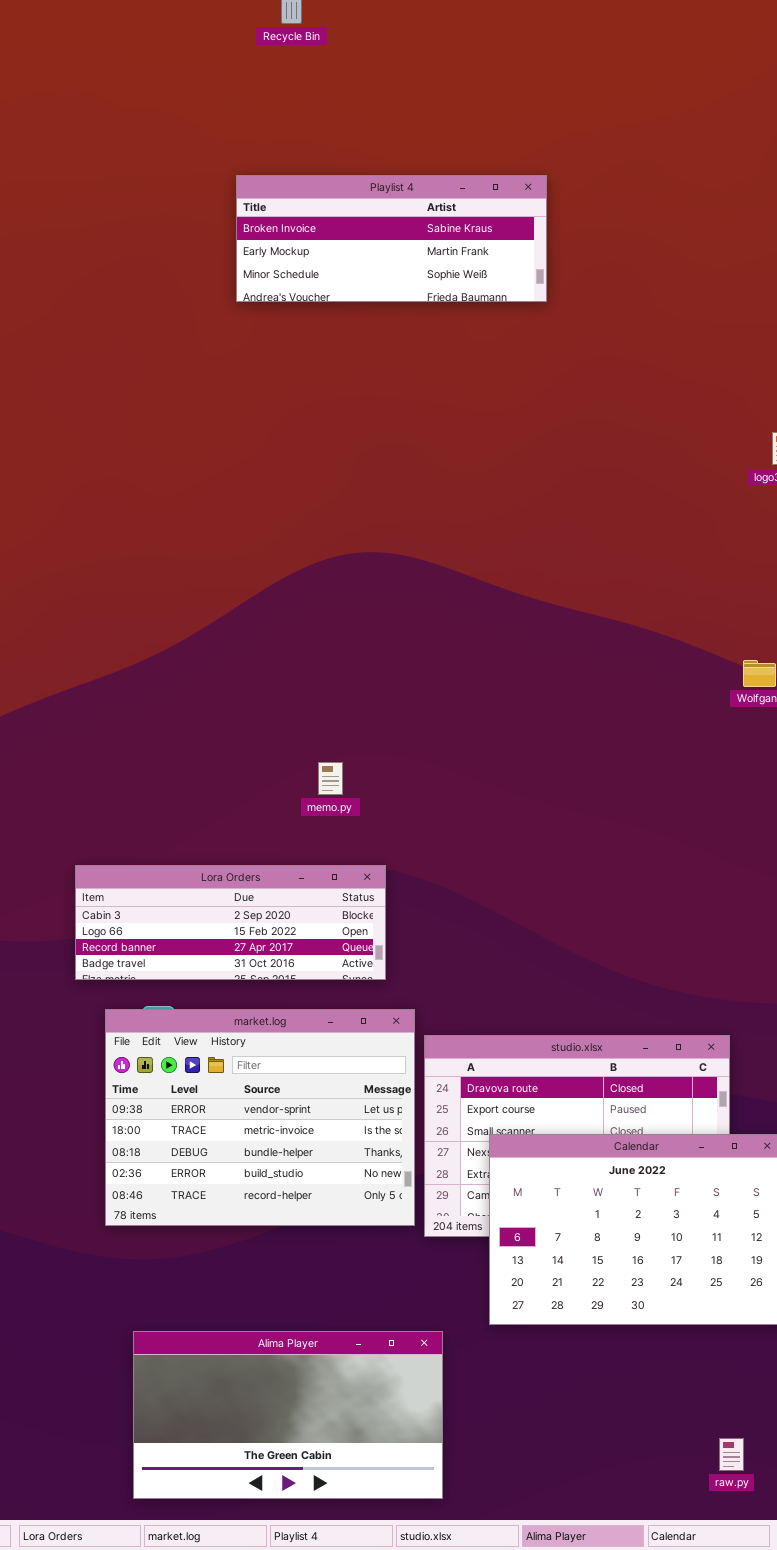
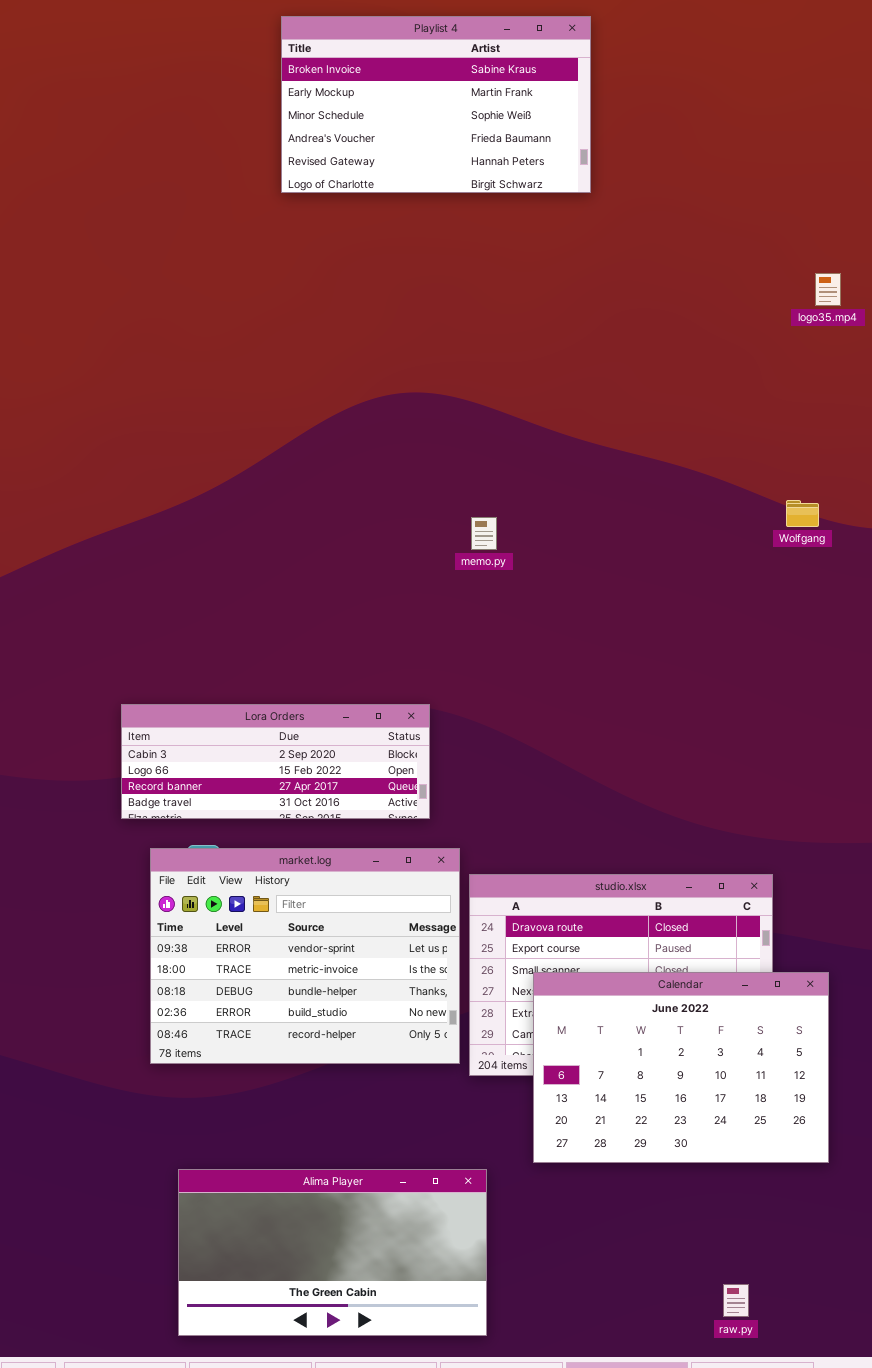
Playlist 4: [236,175,547,302] -> [281,16,591,193], resized
memo.py: [318,762,343,795] -> [471,517,497,550], moved
raw.py: [719,1438,744,1471] -> [723,1284,749,1317], moved

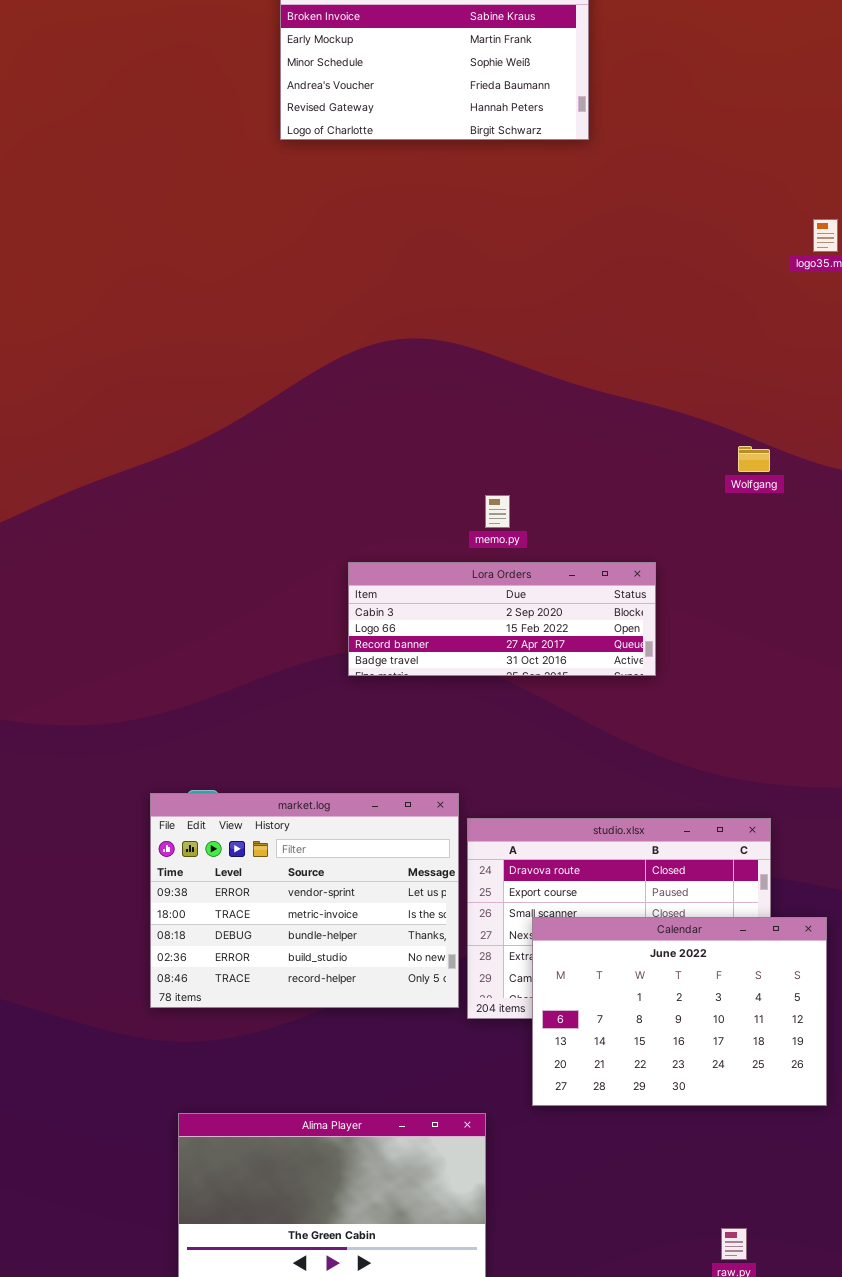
Wolfgang: [786,500,819,527] -> [738,446,770,472], moved
memo.py: [471,517,497,550] -> [485,495,510,528], moved
Lora Orders: [121,704,430,819] -> [348,562,656,676], moved

